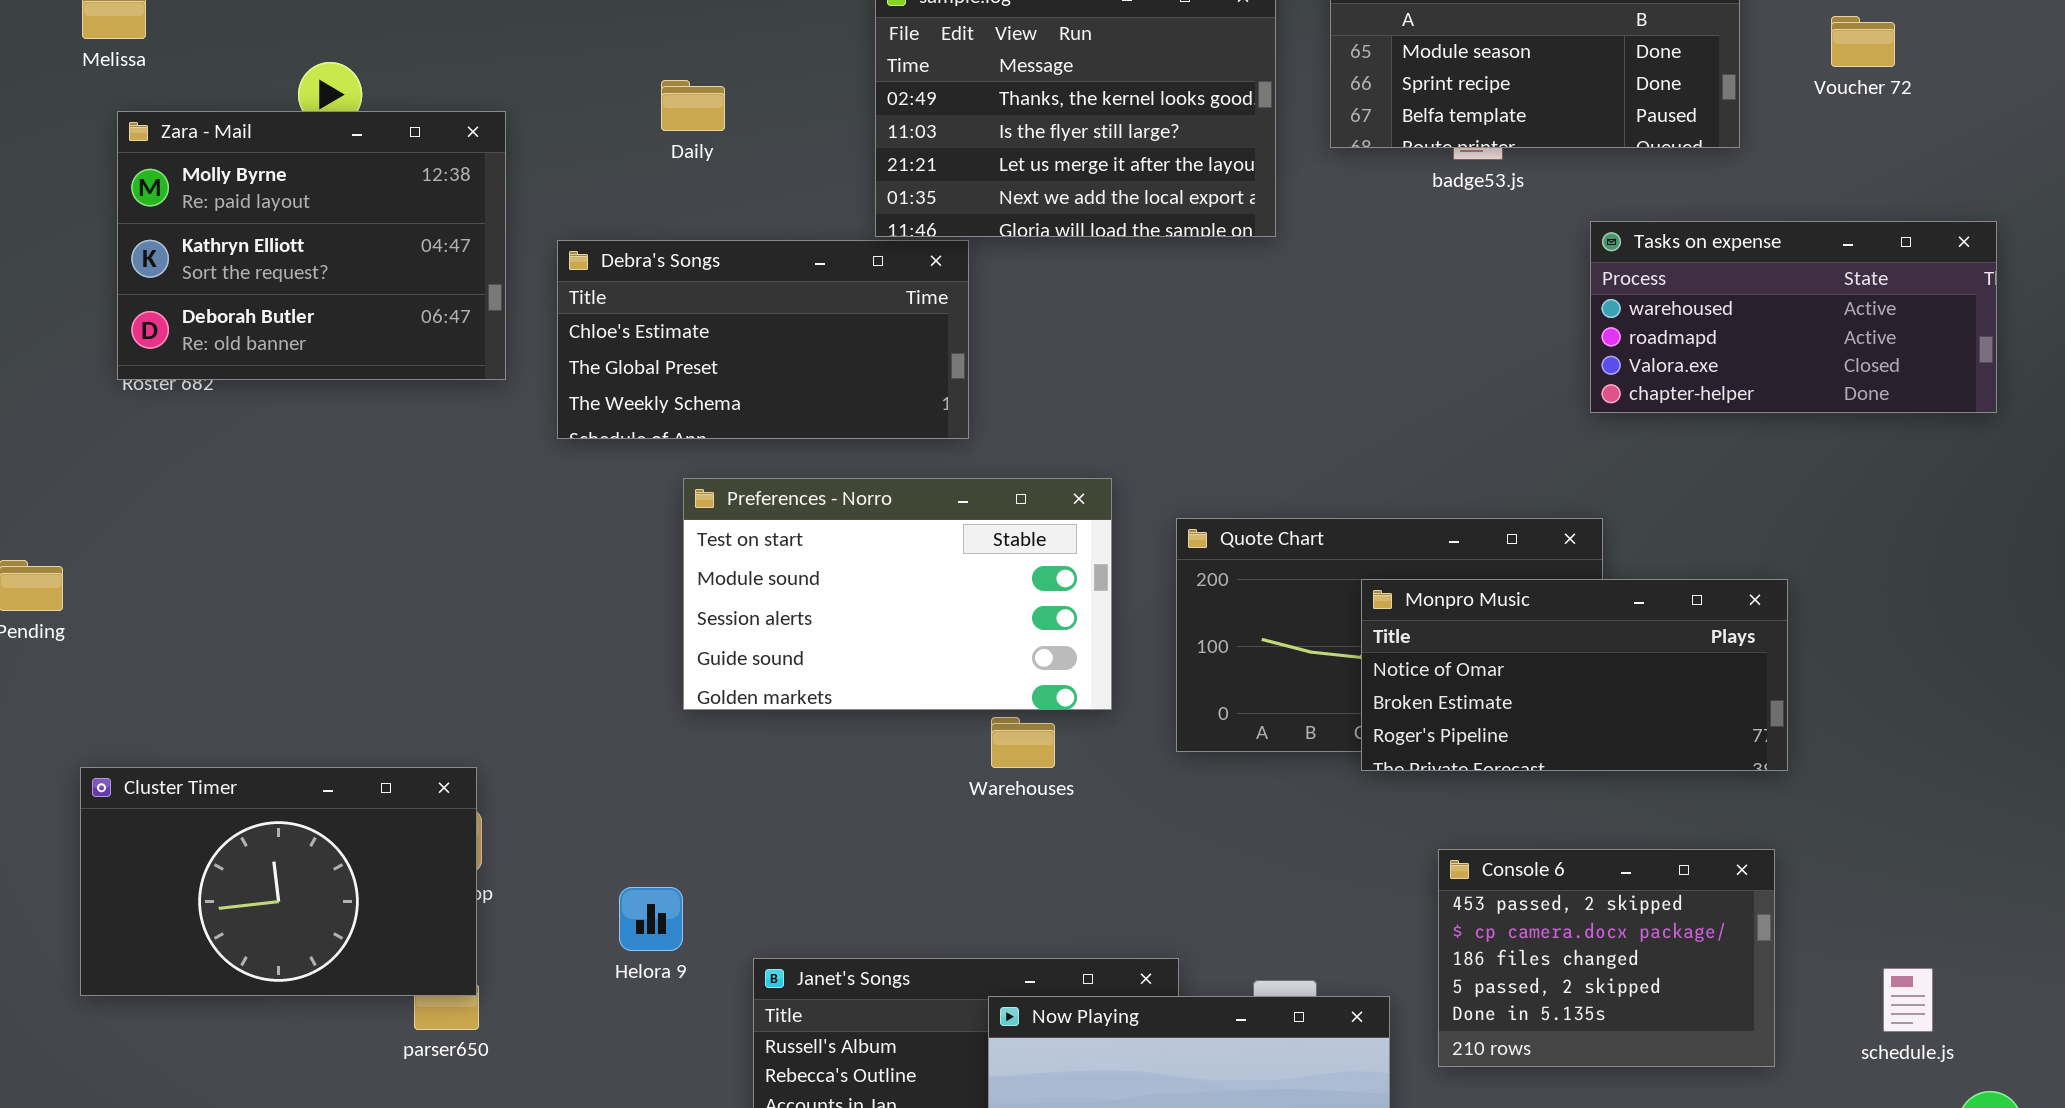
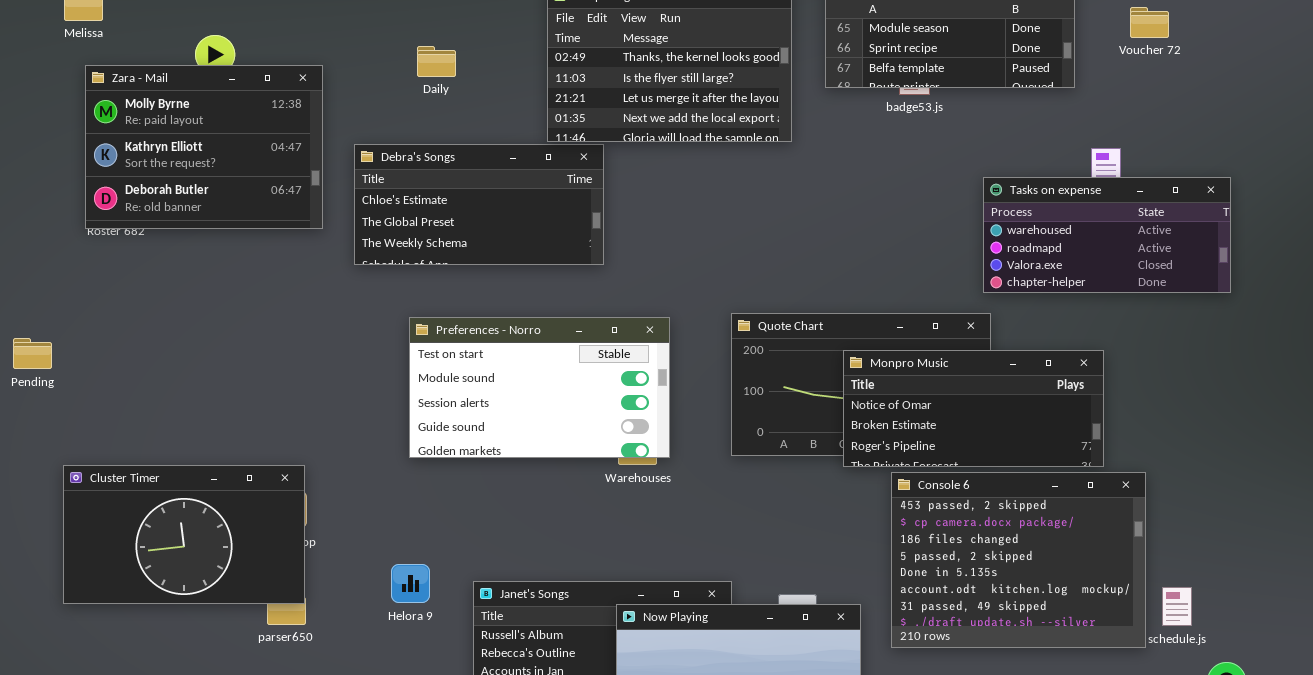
Tasks on expense: [1590,221,1997,413] -> [983,177,1231,293], moved
Preferences - Norro: [683,478,1112,710] -> [409,317,670,458], moved
Console 6: [1438,849,1775,1067] -> [891,472,1146,648], resized
Helora 9: [619,887,683,951] -> [391,564,430,603], moved

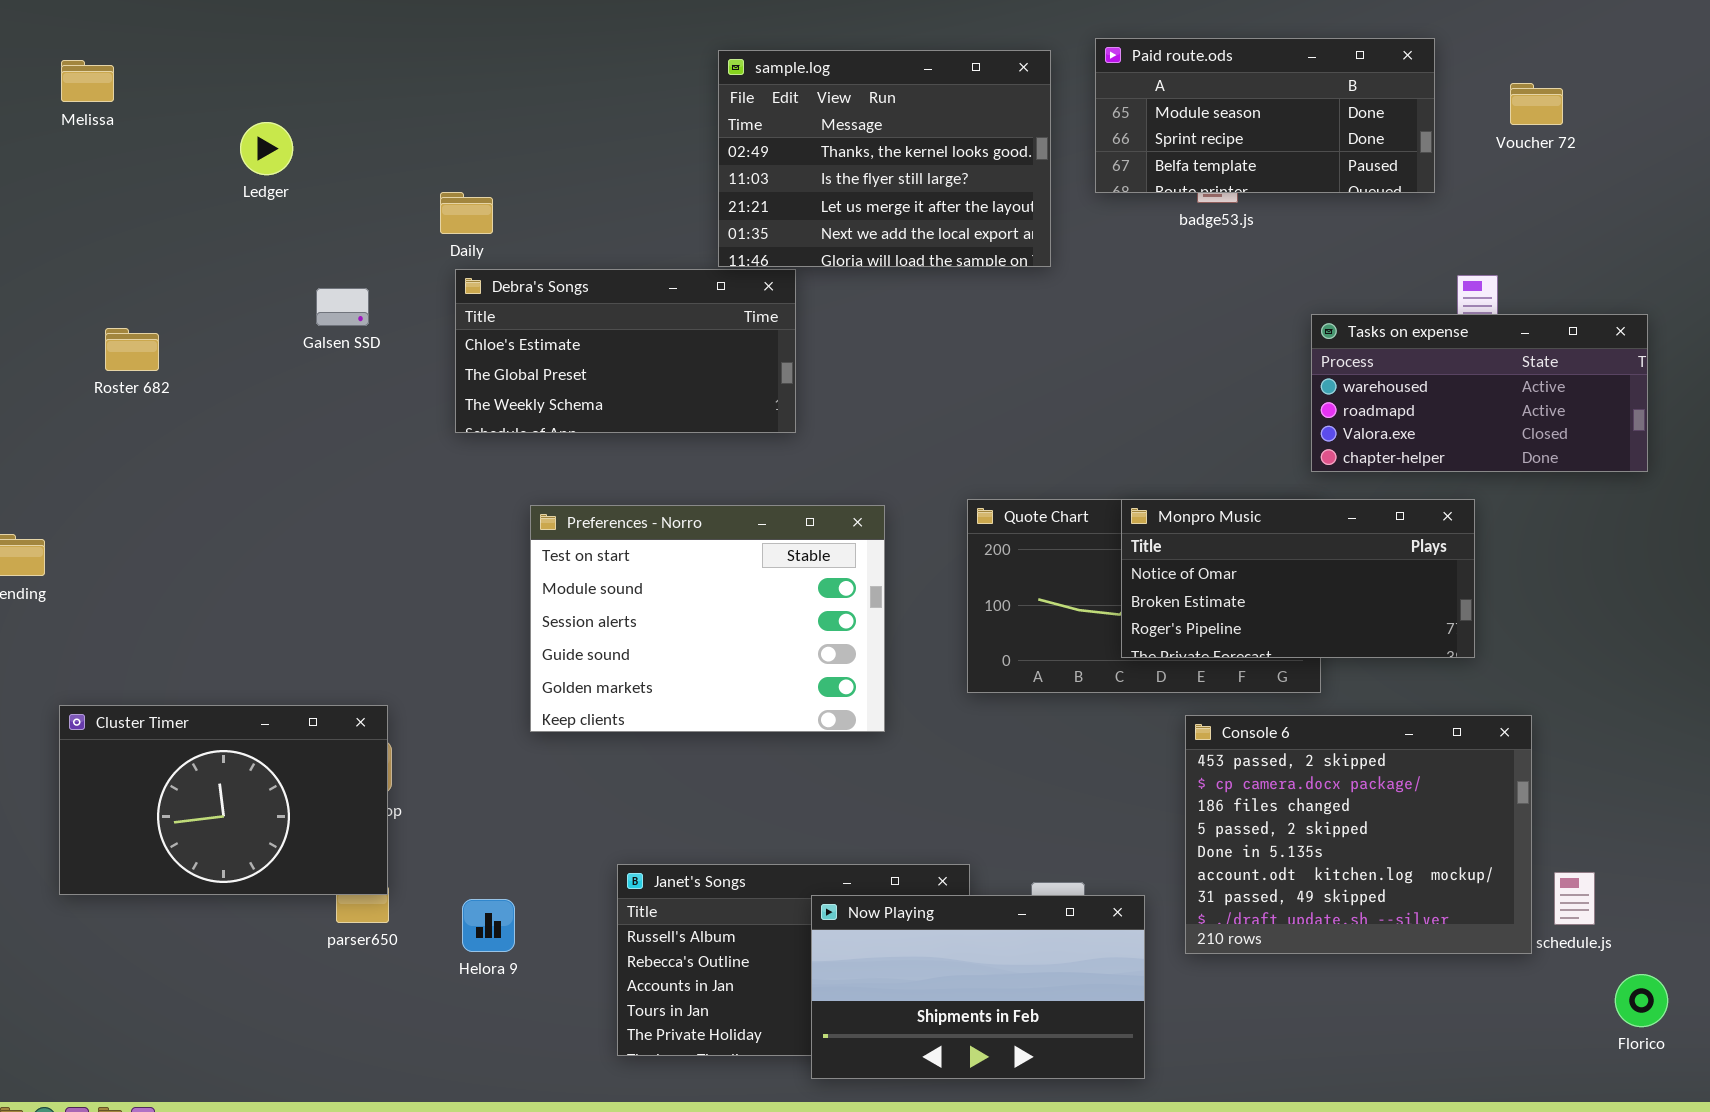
Daily: [417,46,456,77] -> [440,192,493,234], moved
Zara - Mail: [85,65,323,229] -> none, closed
Preferences - Norro: [409,317,670,458] -> [530,505,885,732], resized
Monpro Music: [843,350,1104,467] -> [1121,499,1475,658], moved
Helora 9: [391,564,430,603] -> [462,899,515,952], moved

